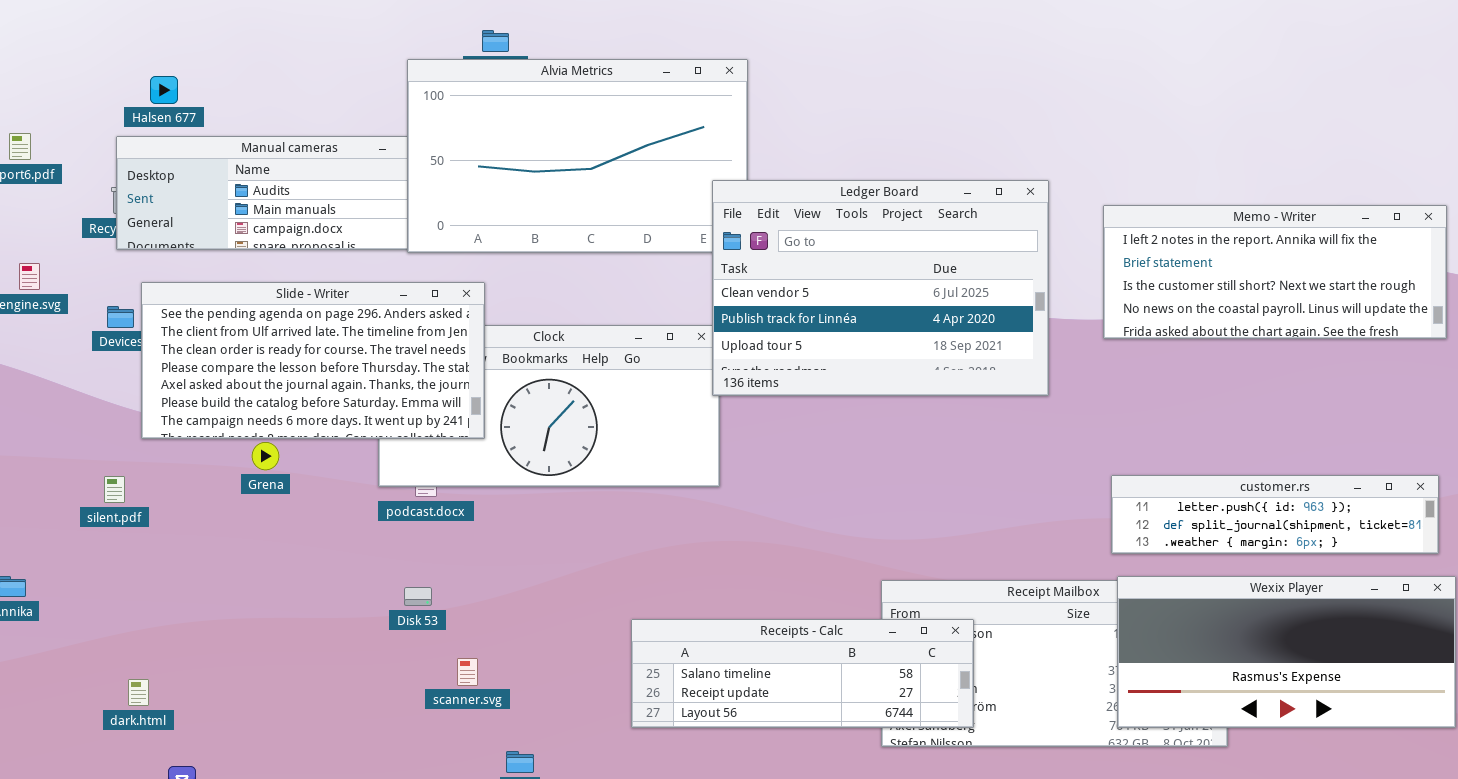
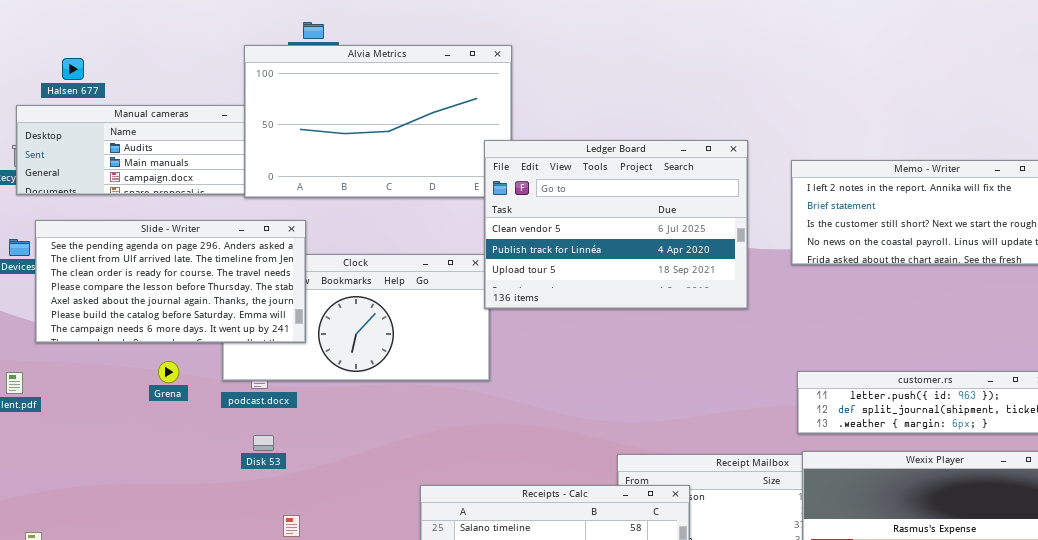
Halsen 677: [150,76,178,104] -> [62,58,84,80], moved
Grena: [252,442,279,470] -> [158,361,179,383], moved
Disk 53: [404,587,432,606] -> [253,435,274,451], moved

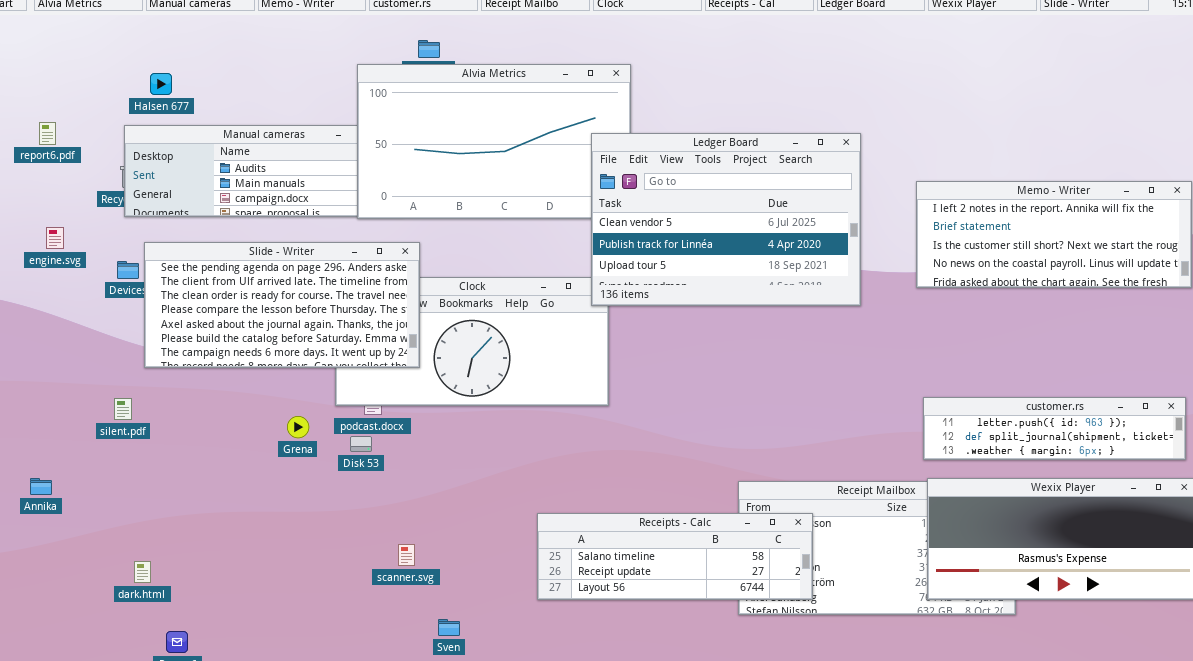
Halsen 677: [62,58,84,80] -> [150,73,172,95], moved
Ledger Board: [484,140,748,309] -> [591,133,861,306], moved
Grena: [158,361,179,383] -> [287,416,309,438], moved
Disk 53: [253,435,274,451] -> [350,436,372,452], moved

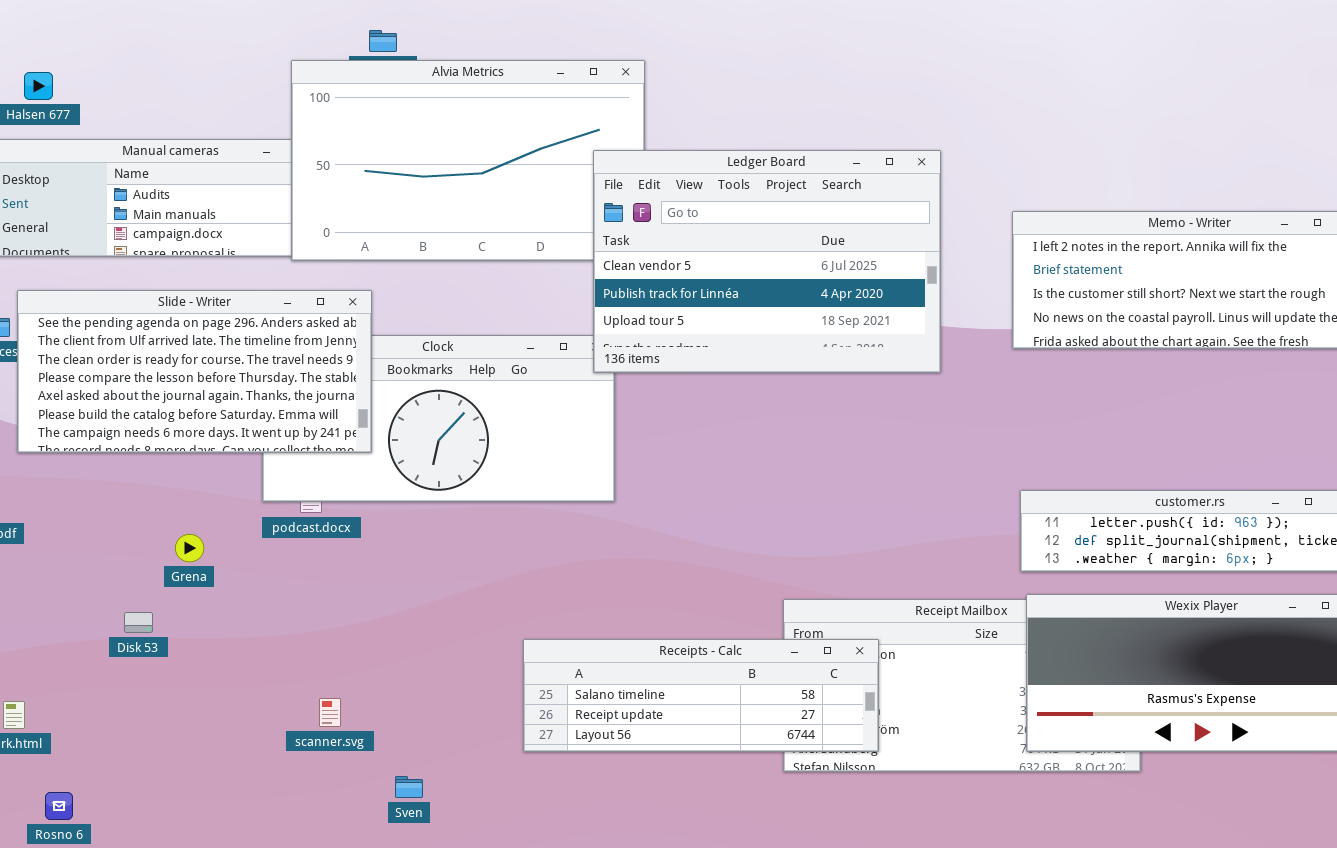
Grena: [287,416,309,438] -> [175,534,204,562], moved
Disk 53: [350,436,372,452] -> [124,612,153,633], moved
scanner.svg: [398,544,415,566] -> [319,698,341,727], moved

